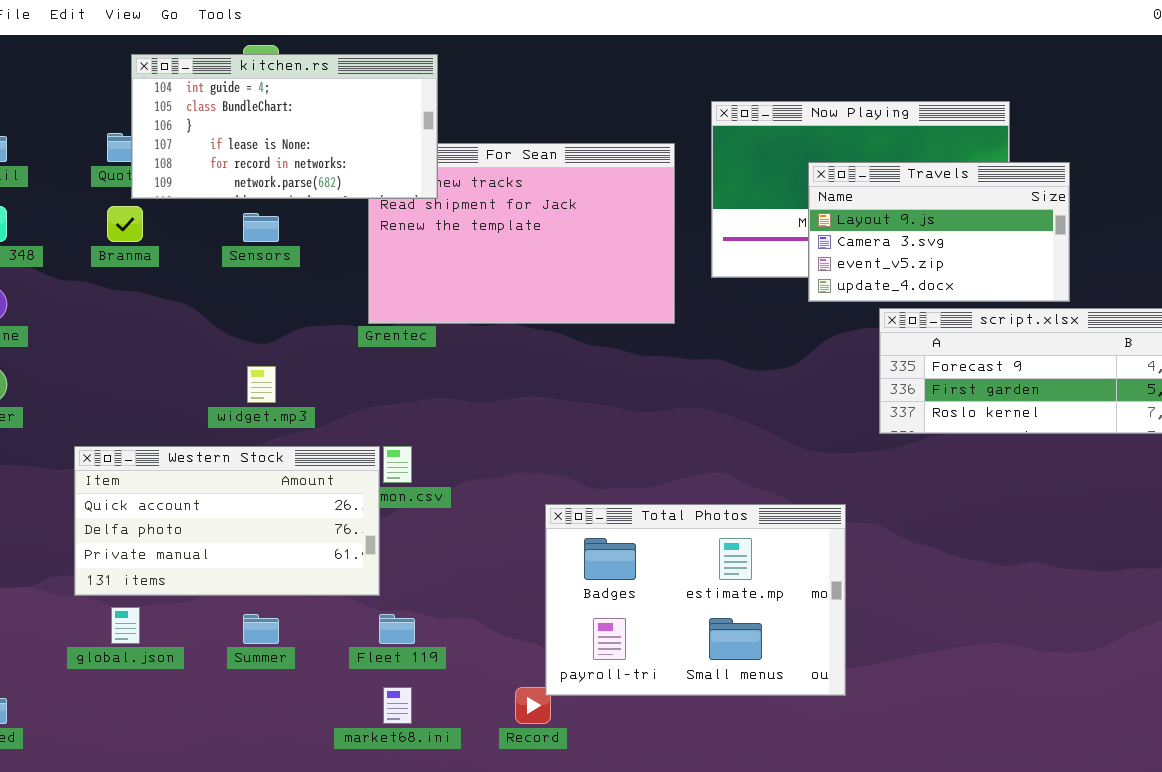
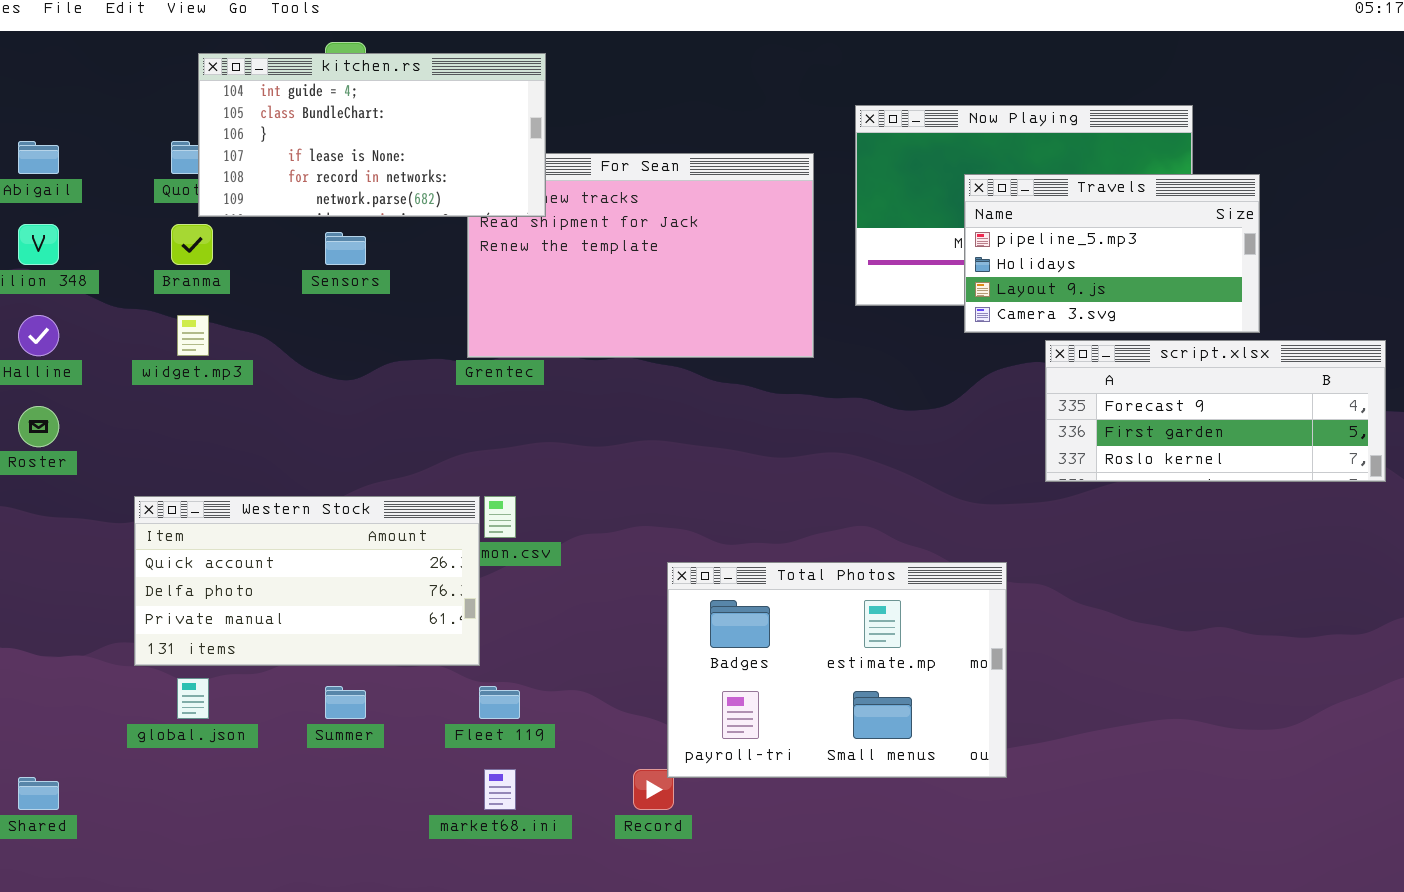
Travels: [808,162,1070,302] -> [964,174,1260,333], scrolled up 2 rows
widget.mp3: [247,366,276,403] -> [177,315,209,356], moved

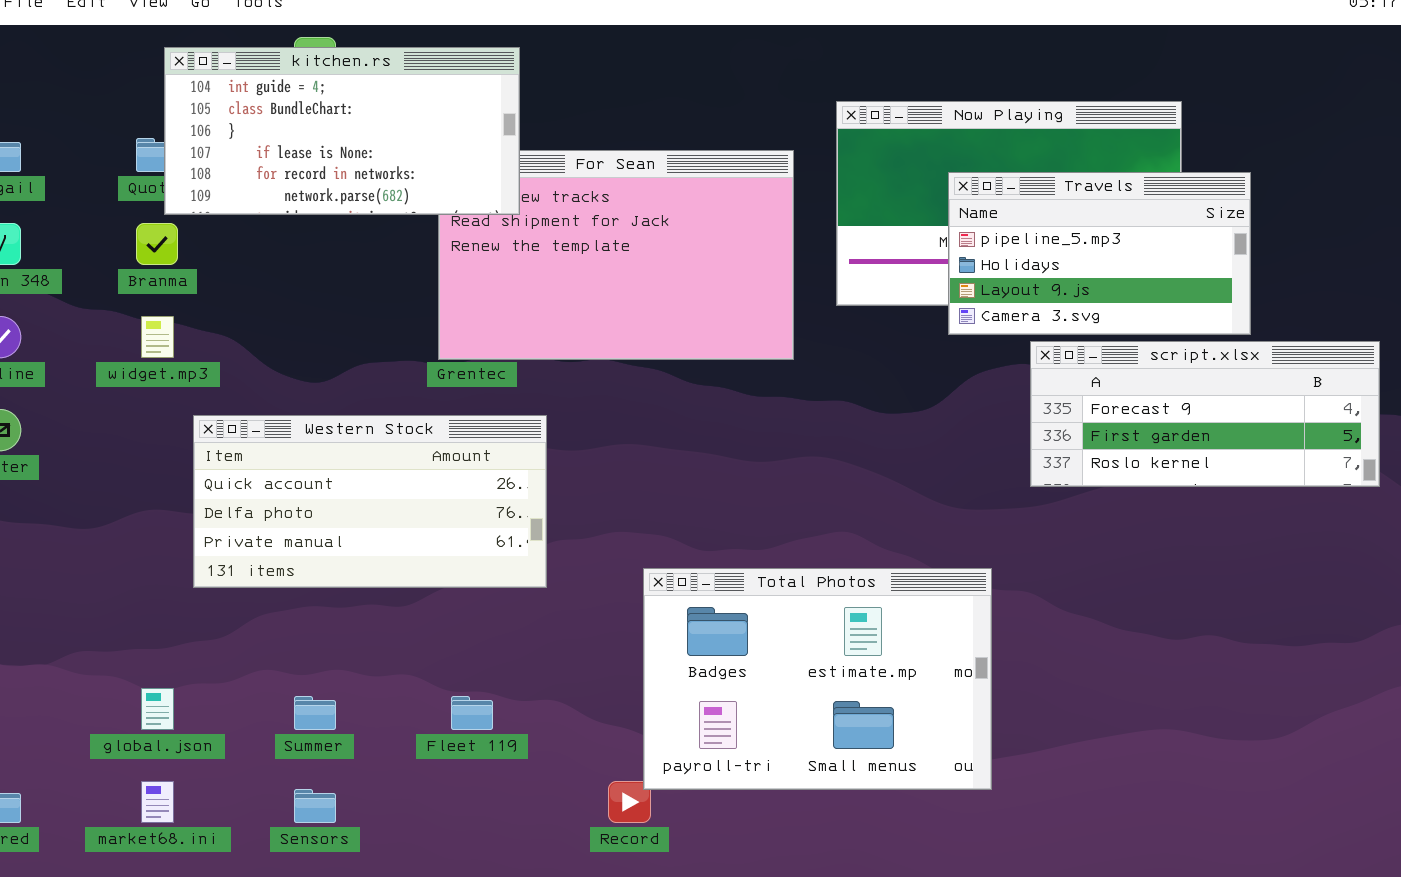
Sensors: [325,232,366,265] -> [294,789,336,823], moved
Western Stock: [134,496,480,666] -> [193,415,547,588], moved
market68.ini: [484,769,516,810] -> [141,781,174,823], moved

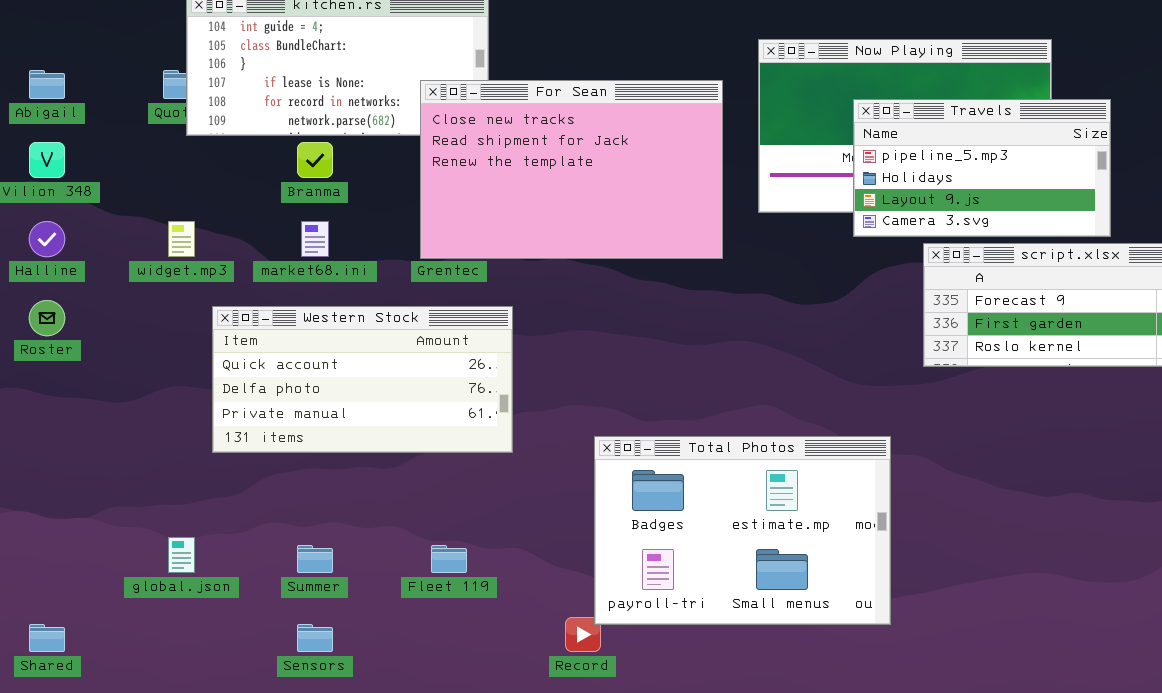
For Sean: [438,150,794,360] -> [420,80,723,259], raised
Branma: [136,223,178,265] -> [297,142,333,178], moved
market68.ini: [141,781,174,823] -> [301,221,329,257], moved

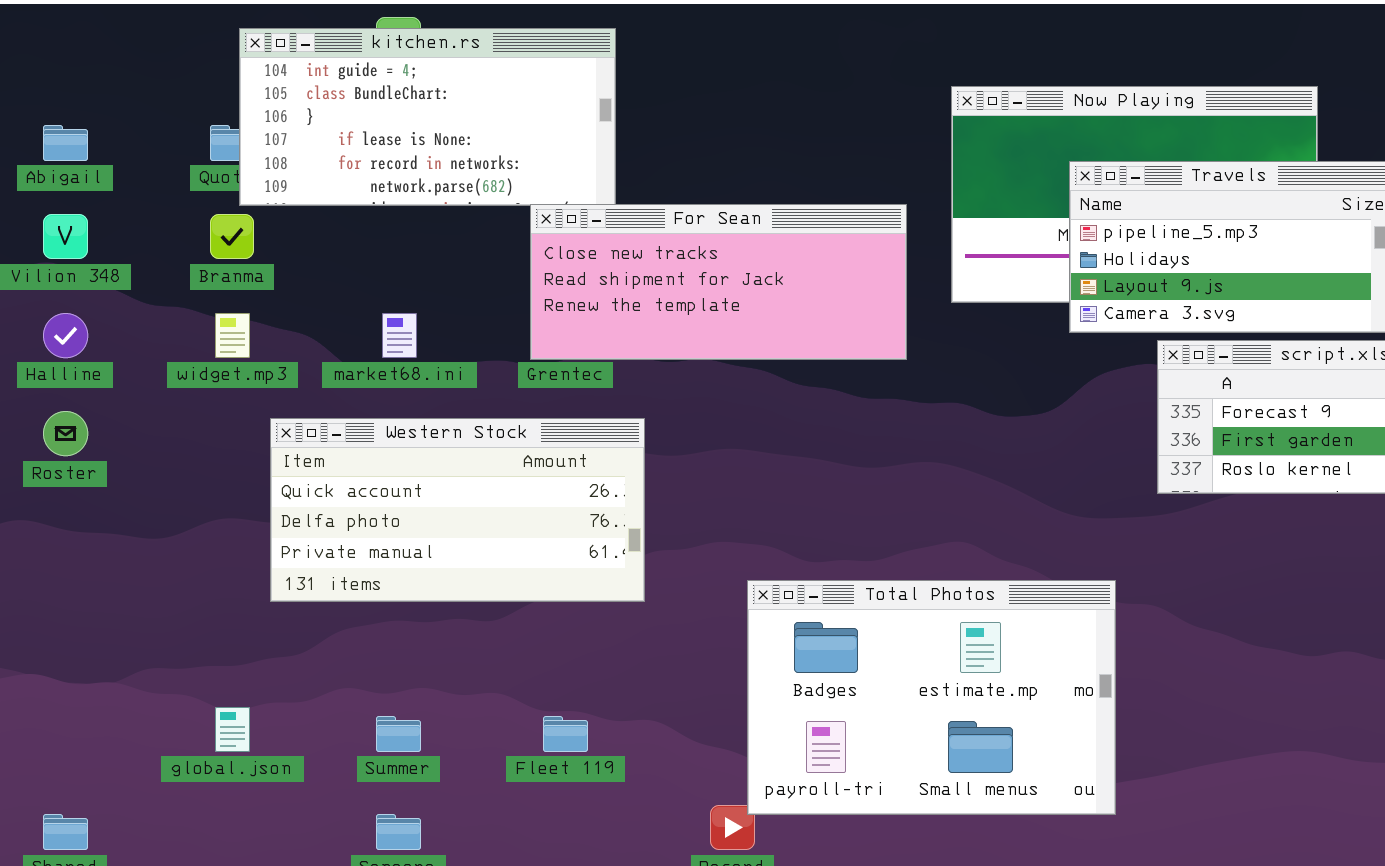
For Sean: [420,80,723,259] -> [530,204,907,360], resized
Branma: [297,142,333,178] -> [210,214,254,259], moved

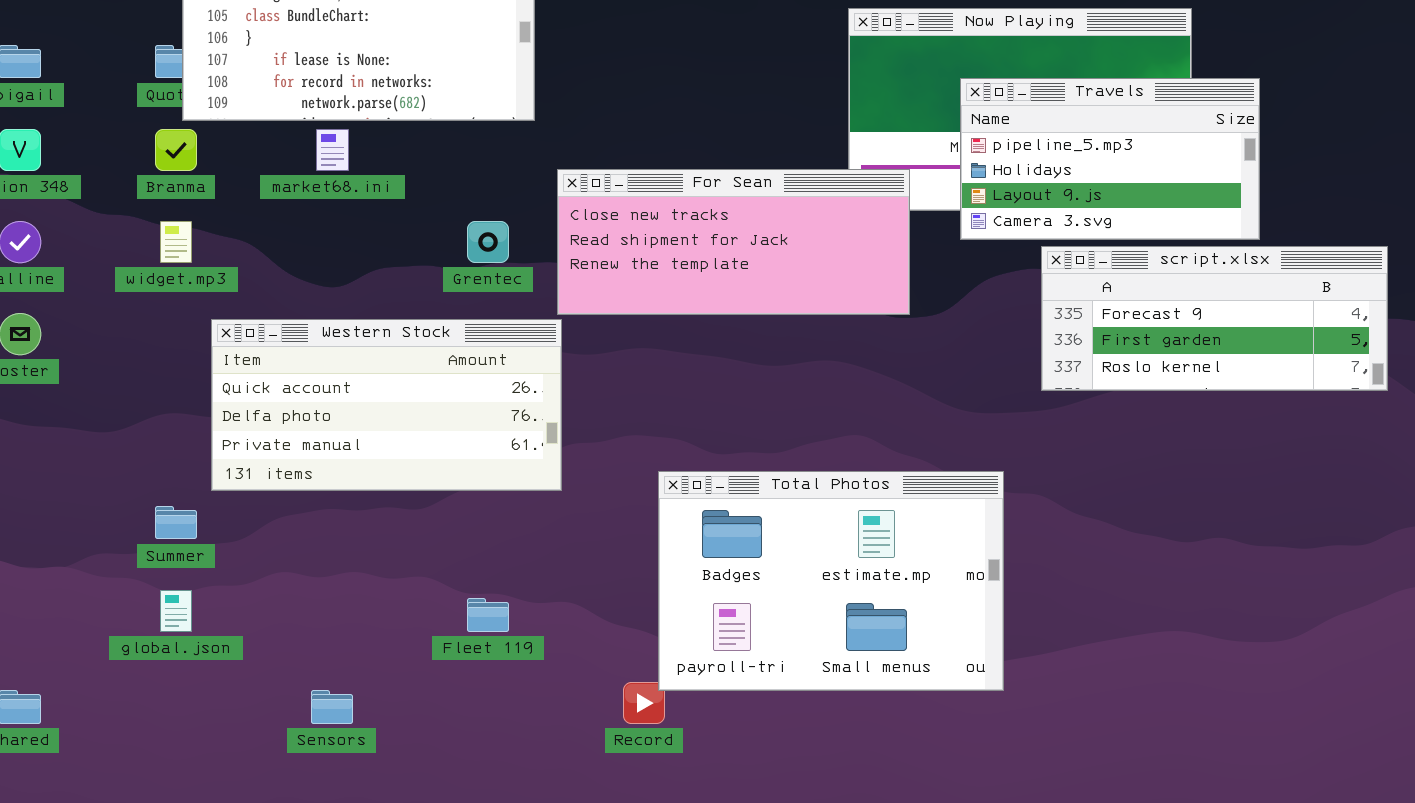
For Sean: [530,204,907,360] -> [557,169,910,315], moved
market68.ini: [382,313,417,358] -> [316,129,349,171], moved
Summer: [376,716,421,752] -> [155,506,197,539], moved

